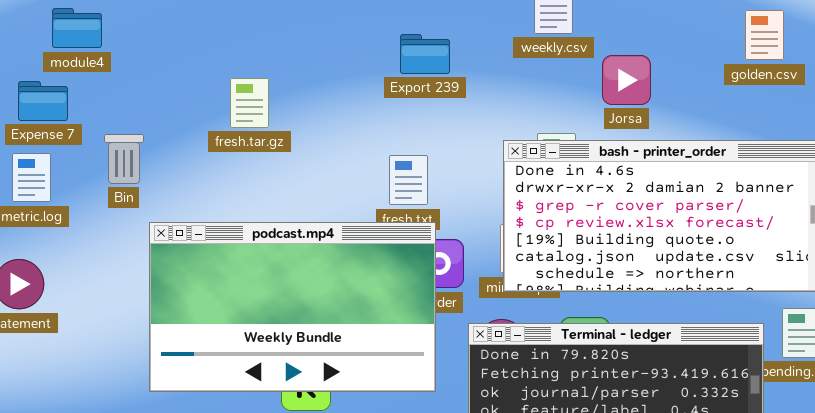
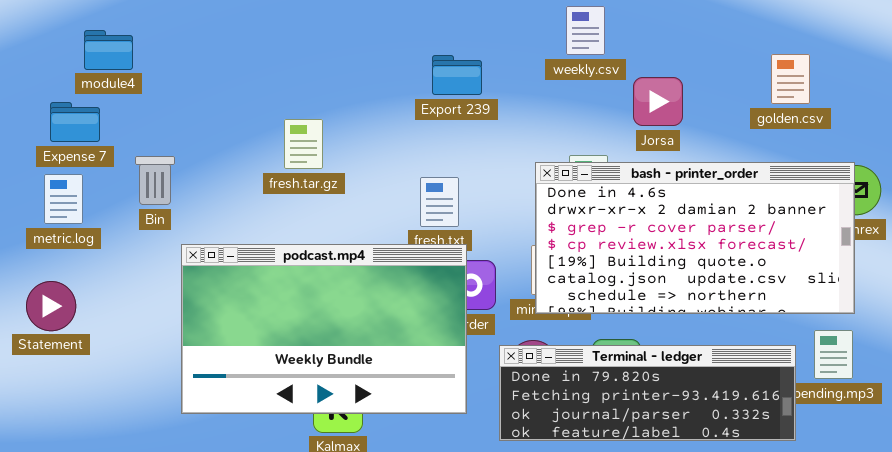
golden.csv: [745,10,784,60] -> [771,54,810,104], moved
fresh.tar.gz: [230,78,269,128] -> [284,119,323,169], moved

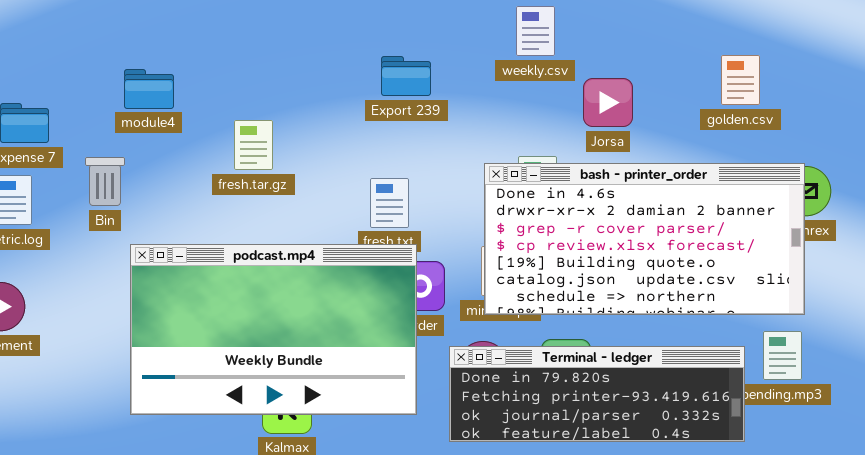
module4: [84,30,133,70] -> [124,69,174,109], moved

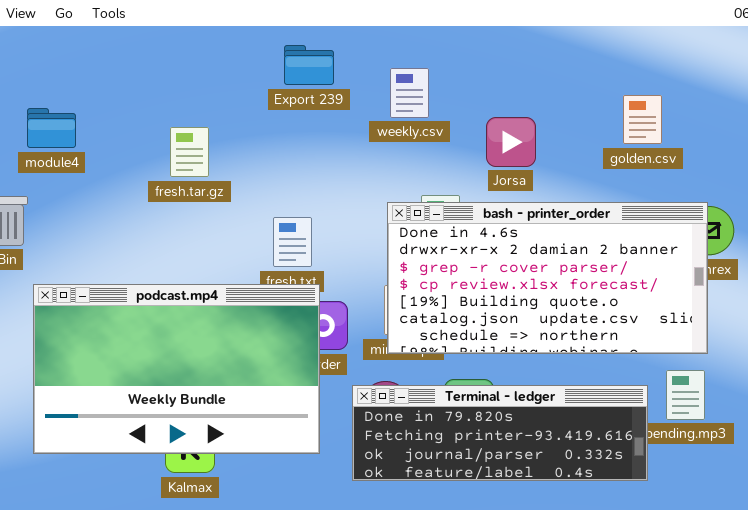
weekly.csv: [516,6,555,56] -> [390,68,429,118], moved
Export 239: [381,56,431,96] -> [284,45,334,85], moved
fresh.tar.gz: [234,120,273,170] -> [170,127,209,177], moved

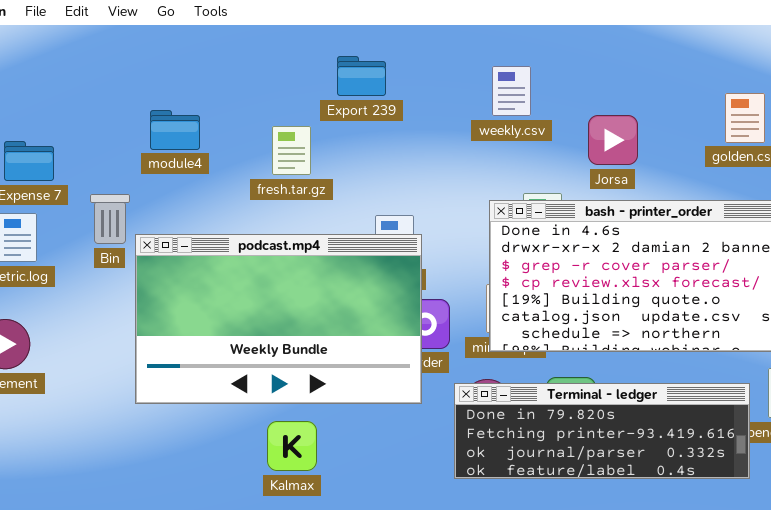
Export 239: [284,45,334,85] -> [337,56,386,96], moved
module4: [27,108,76,148] -> [150,110,200,150], moved
podcast.mp4: [33,284,320,454] -> [135,234,422,404], moved

